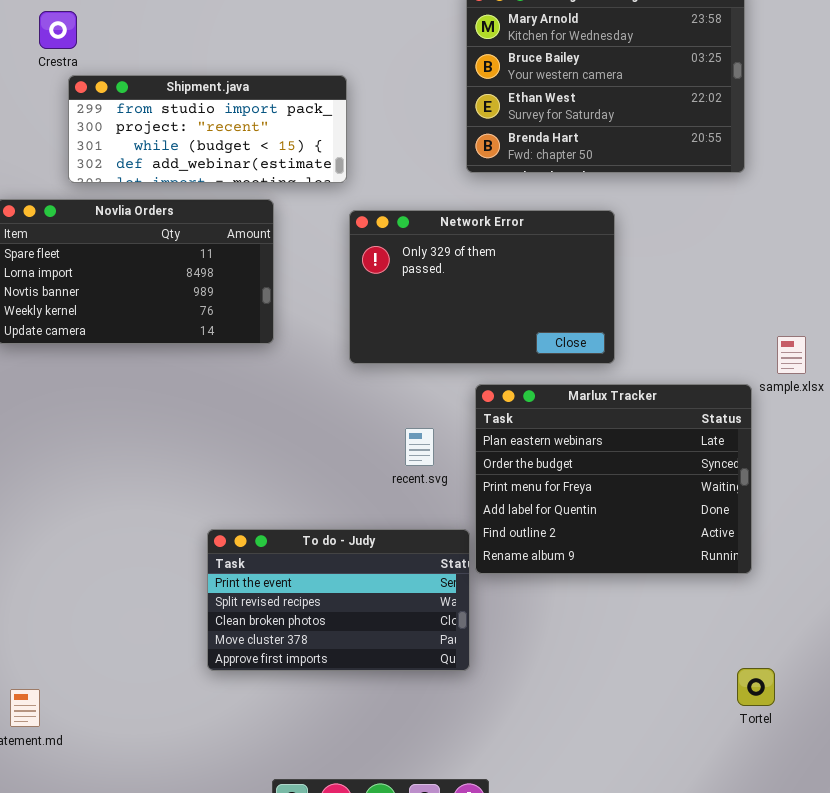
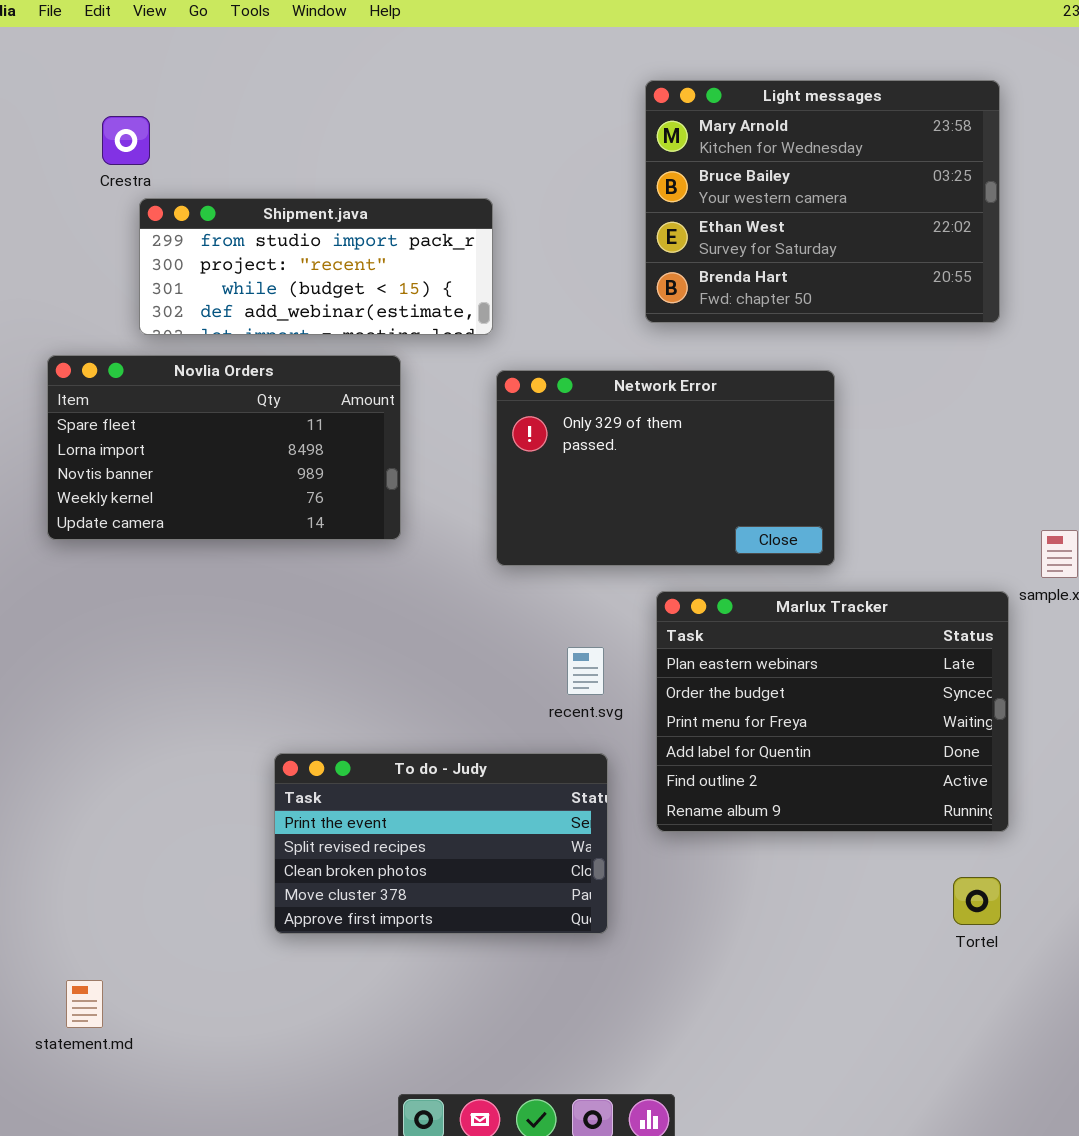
To do - Judy: [207,529,470,671] -> [274,753,608,934], moved
Tortel: [737,668,775,706] -> [953,877,1001,925], moved

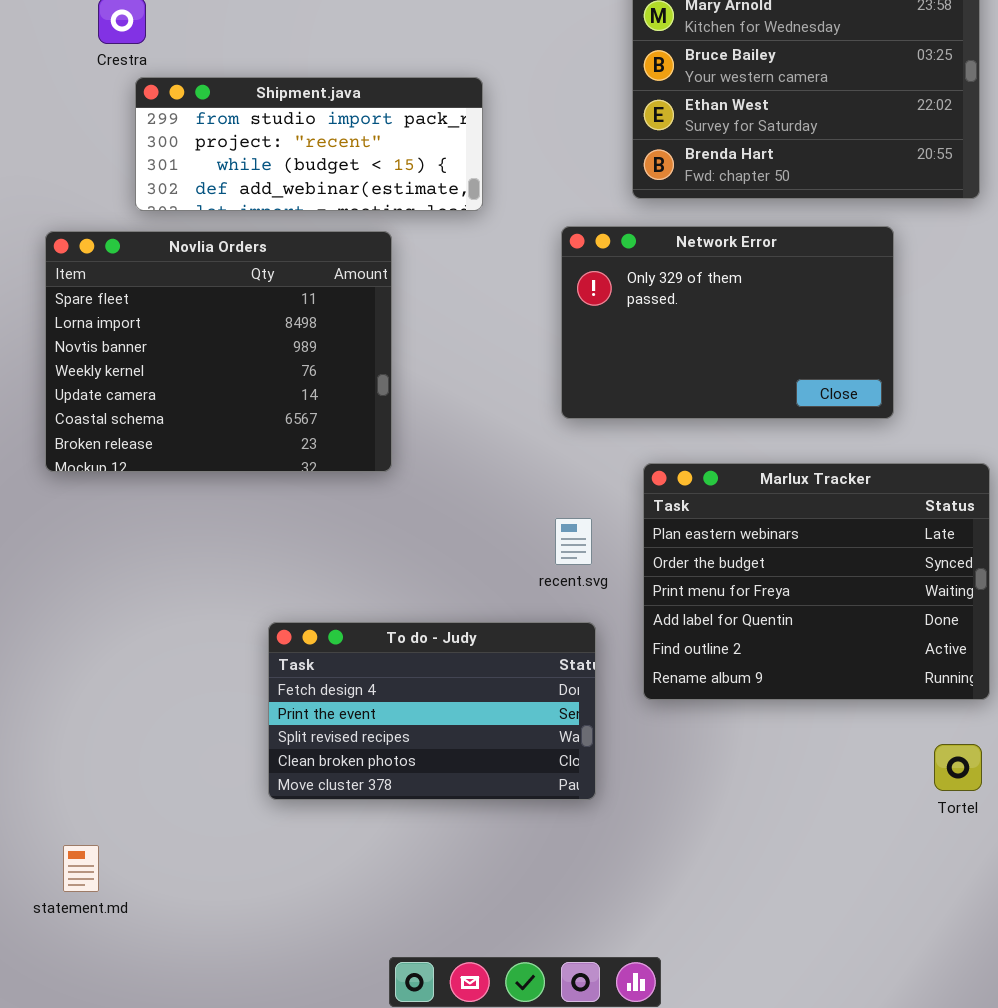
Novlia Orders: [47,355,401,540] -> [45,231,392,472], resized
Network Error: [496,370,835,566] -> [561,226,894,419], moved
To do - Judy: [274,753,608,934] -> [268,622,596,800], scrolled up 1 row

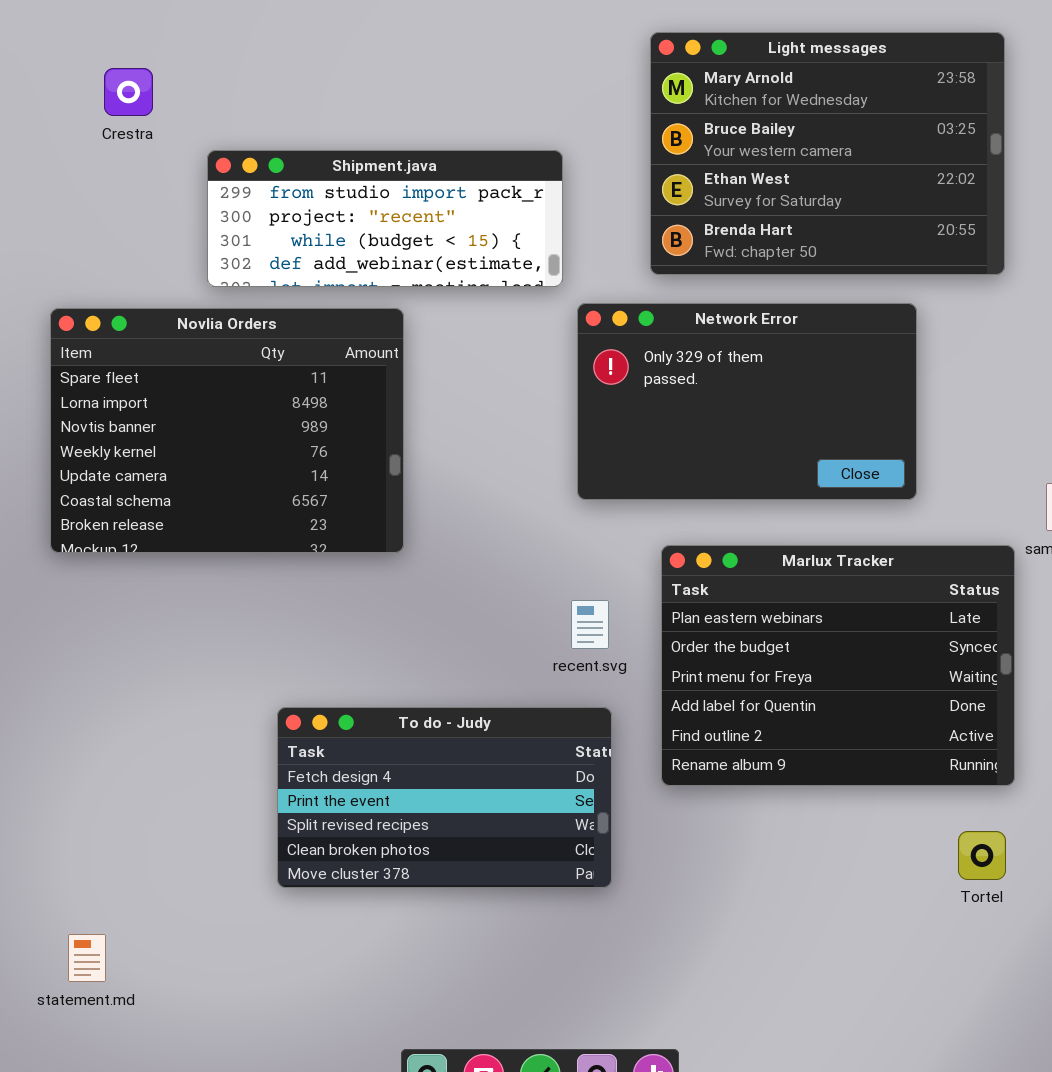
Shipment.java: [135,77,483,211] -> [207,150,563,287], moved

